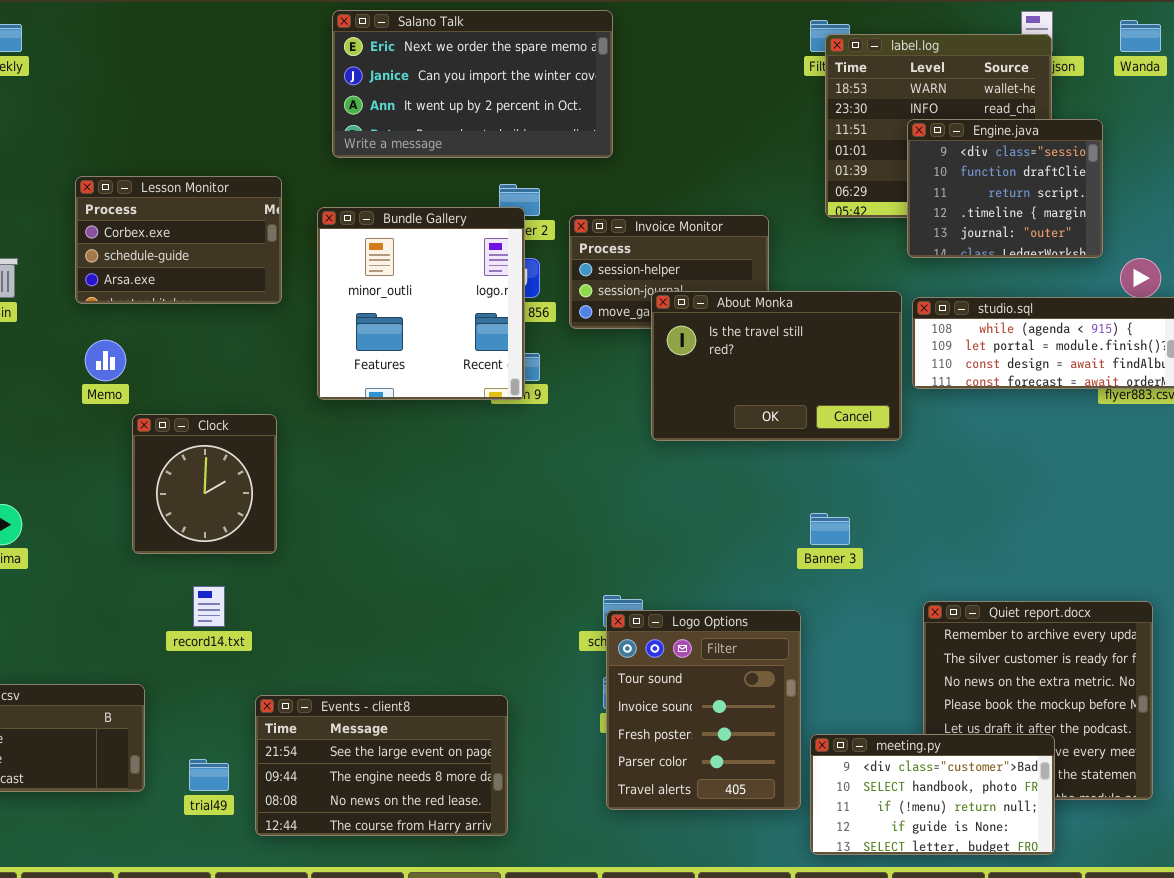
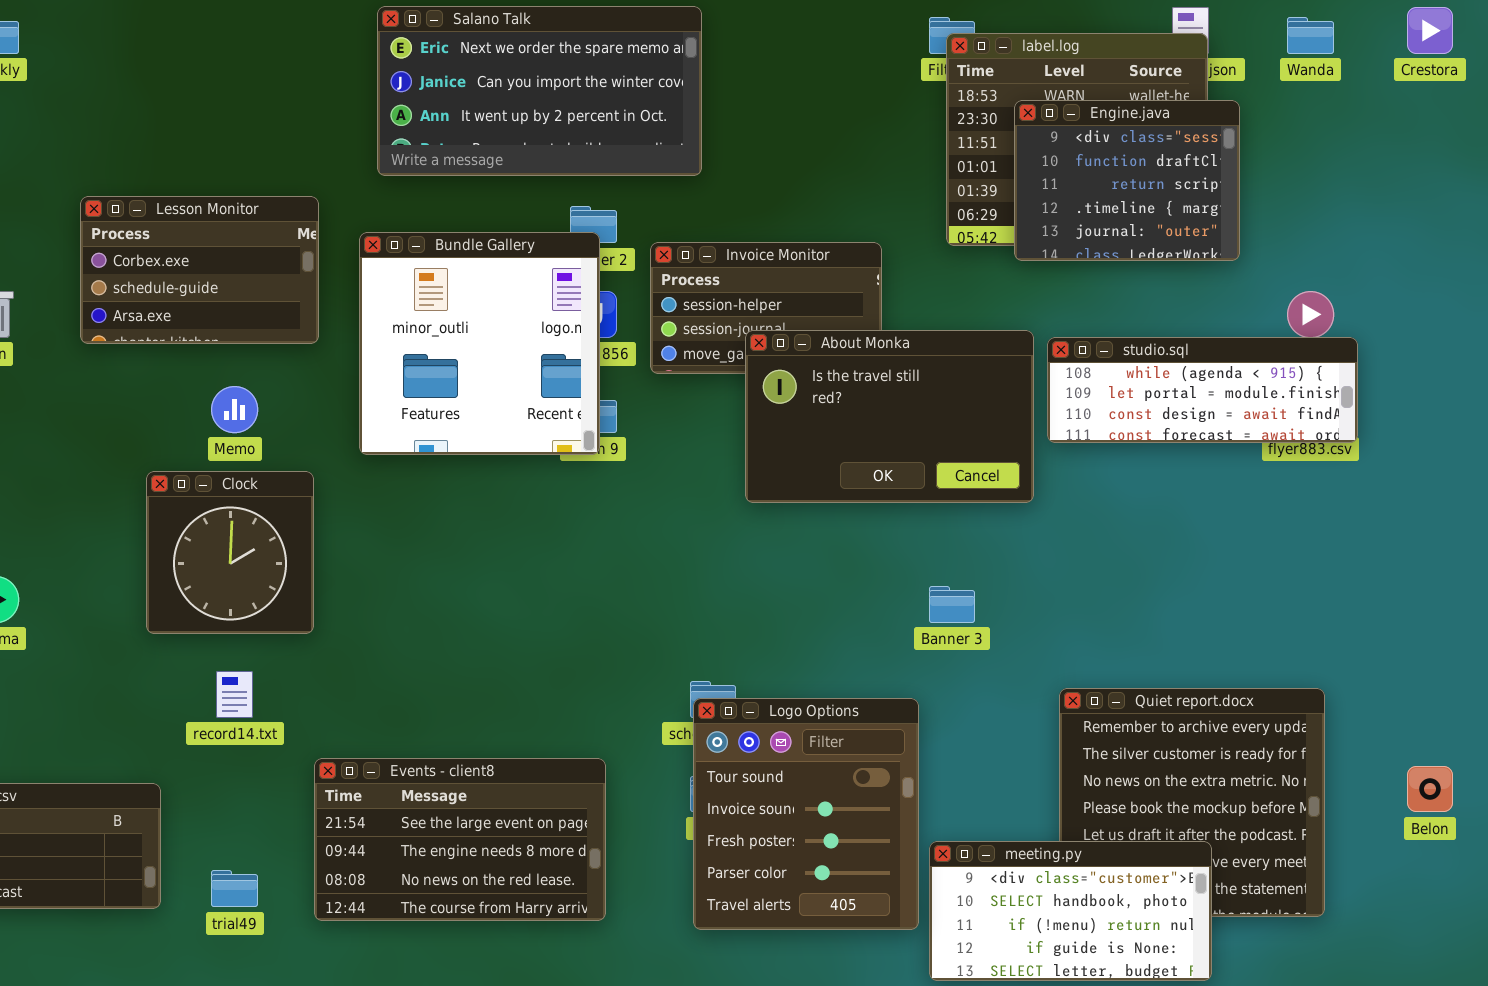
Engine.java: [907,119,1103,258] -> [1014,100,1240,261], moved
Memo: [85,340,126,381] -> [211,386,258,433], moved
Events - client8: [255,695,508,836] -> [314,758,606,921], moved

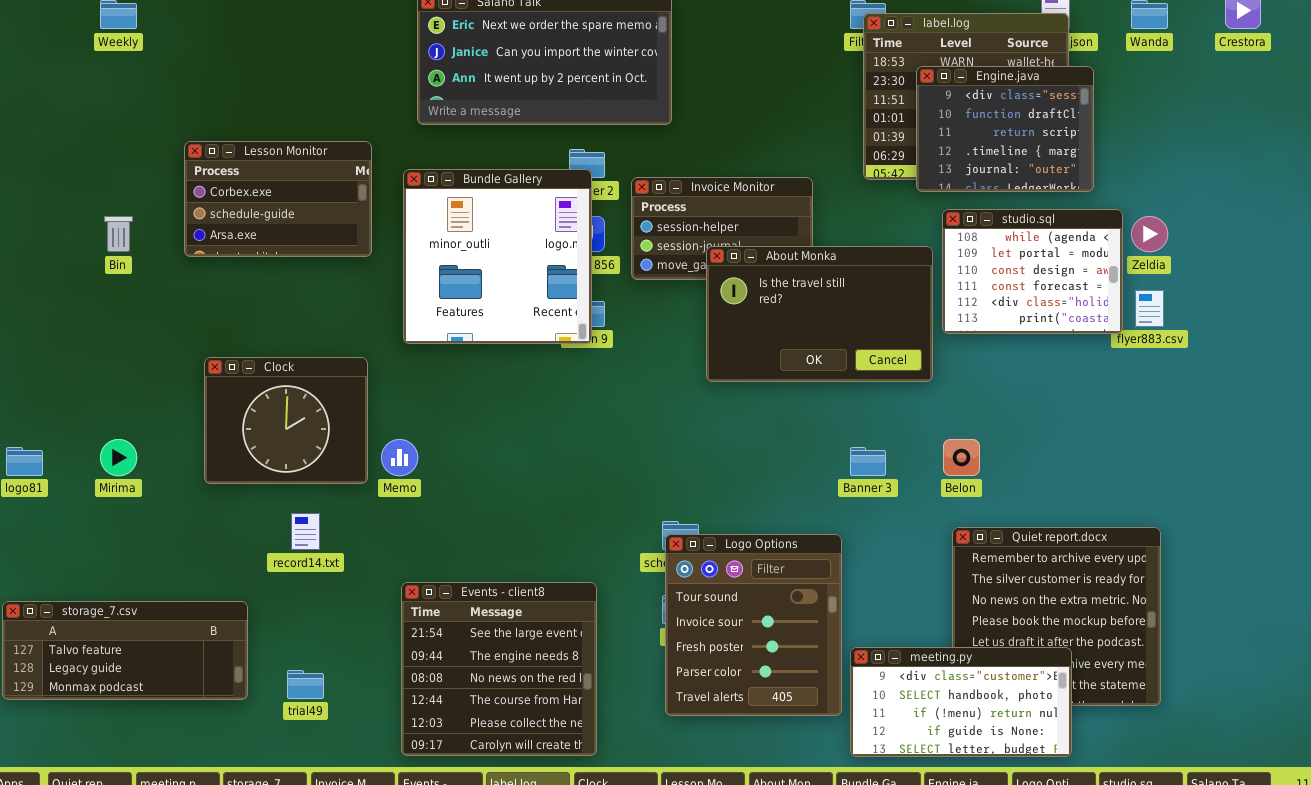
studio.sql: [1047,337,1358,443] -> [942,209,1123,334], resized
Memo: [211,386,258,433] -> [381,439,418,476], moved
Clock: [146,471,314,634] -> [204,357,368,484], resized
Events - client8: [314,758,606,921] -> [401,582,597,756], resized
Belon: [1407,766,1453,812] -> [943,439,980,476], moved

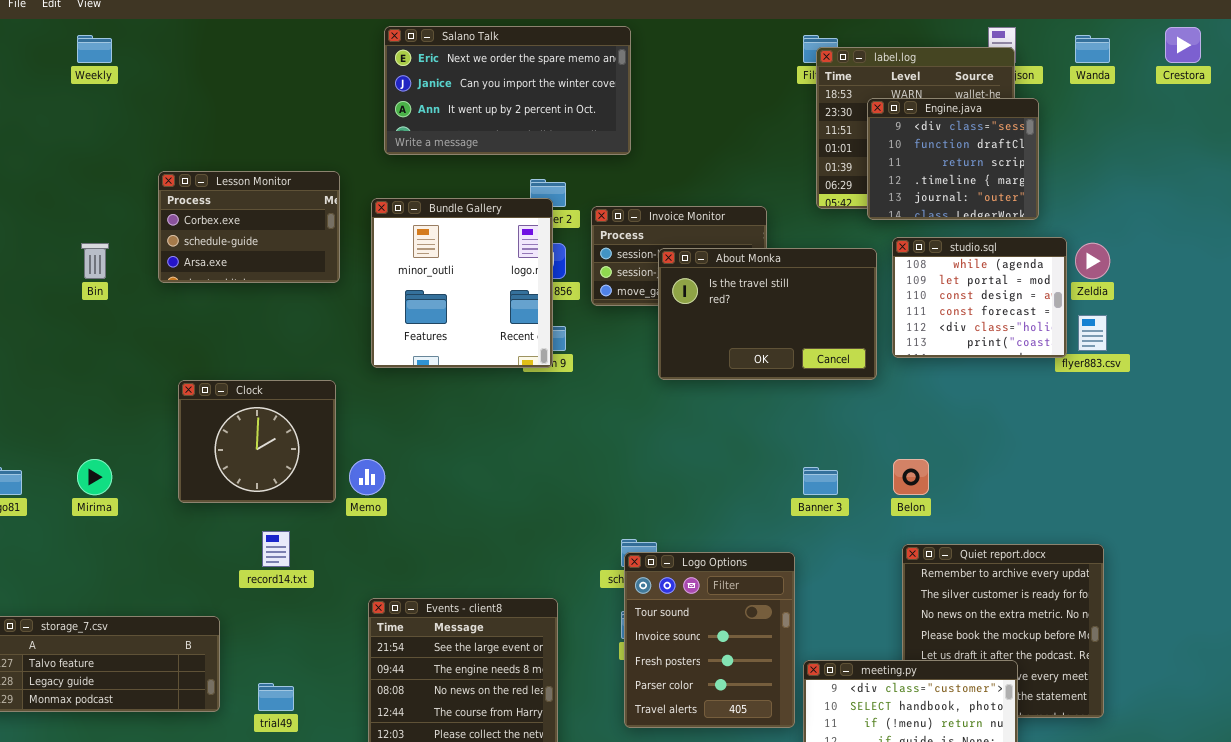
About Monka: [706,246,933,382] -> [658,248,877,380], moved

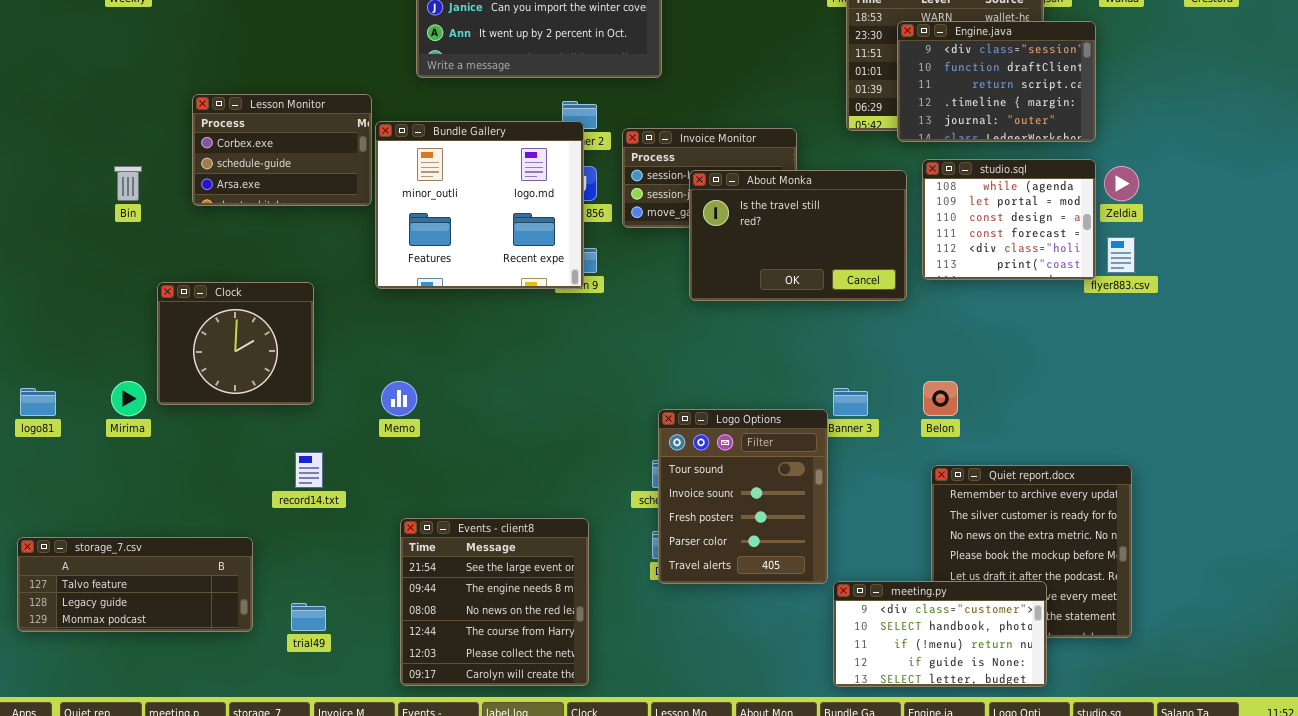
Engine.java: [867,98,1039,220] -> [897,21,1096,142], resized
Bundle Gallery: [371,198,553,368] -> [375,121,584,289], resized
Clock: [178,380,336,503] -> [157,282,314,405], moved
Logo Options: [624,552,795,728] -> [658,409,828,584], moved

